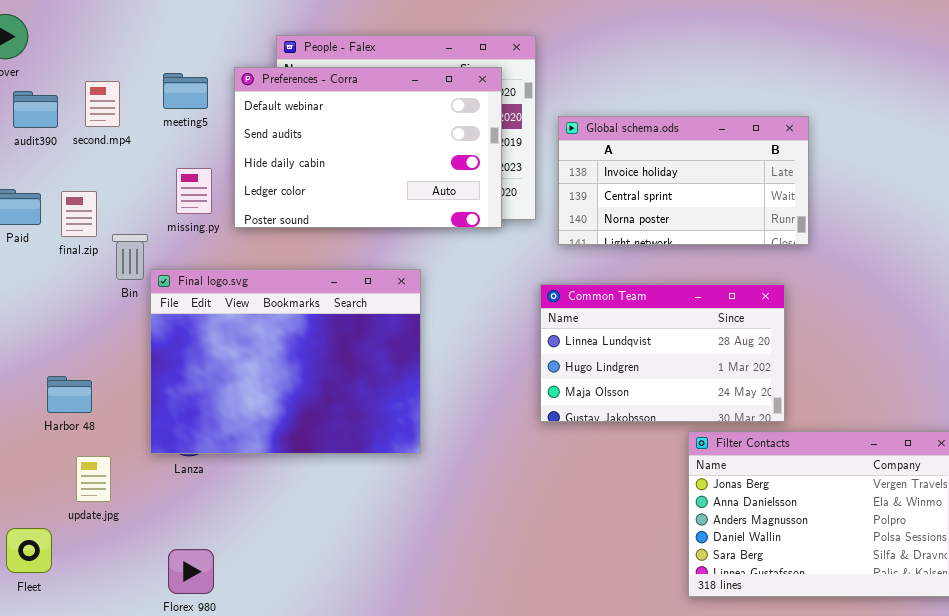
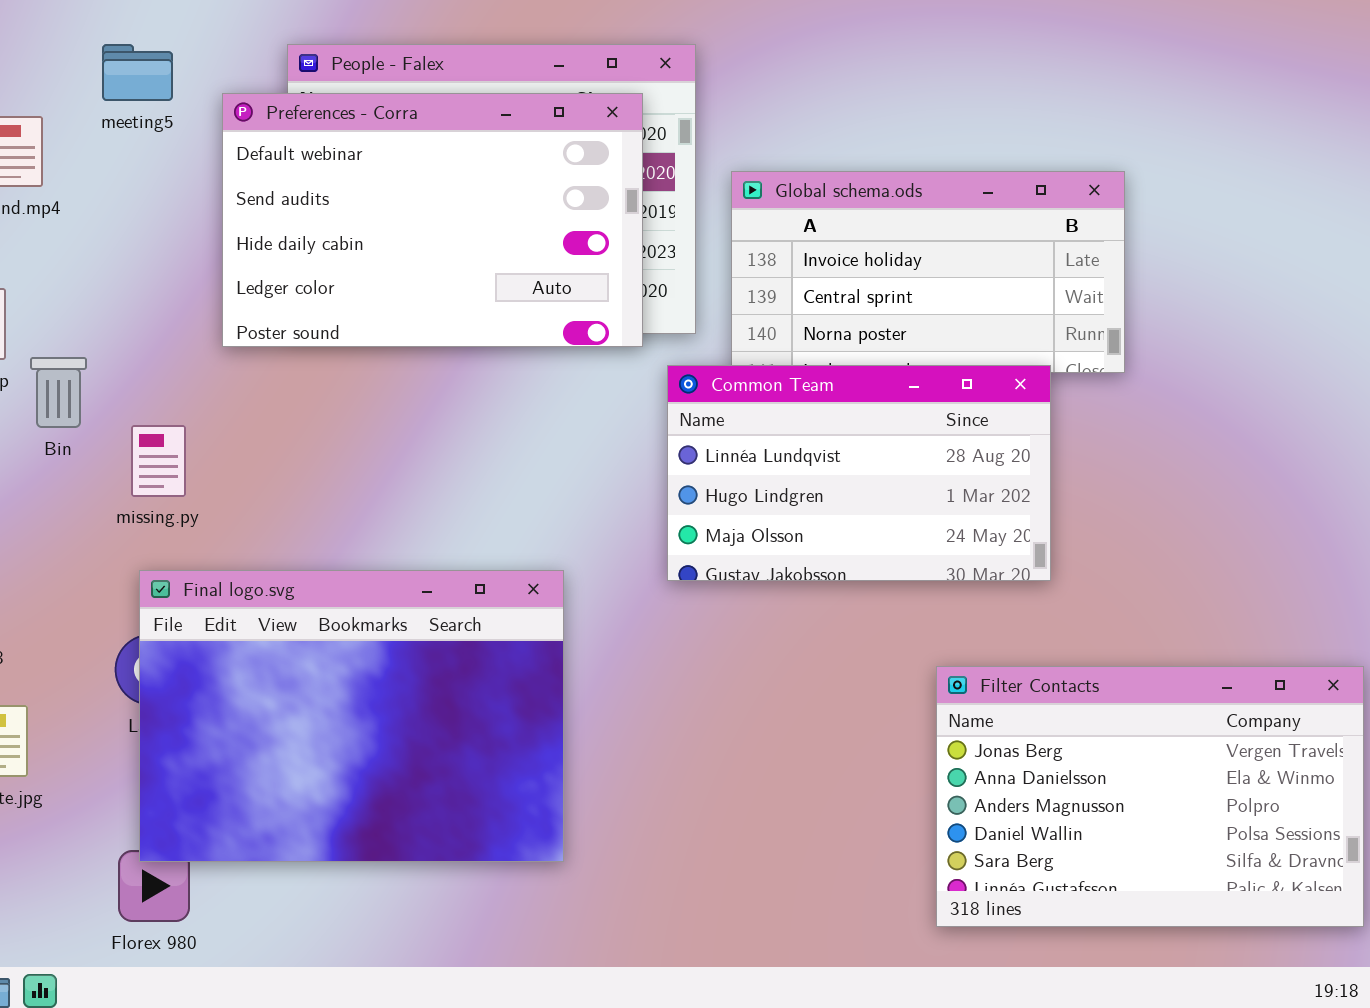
meeting5: [163,73,208,109] -> [102,44,173,101], moved
missing.py: [176,168,212,214] -> [131,425,186,497], moved
Final logo.svg: [150,269,421,454] -> [139,570,564,862], moved
Common Team: [540,284,785,422] -> [667,365,1051,581], moved

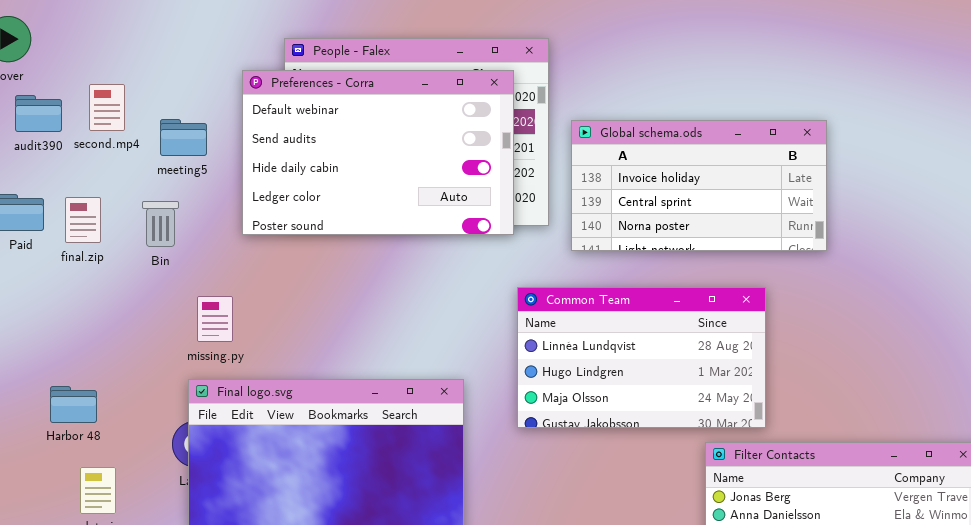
meeting5: [102,44,173,101] -> [160,119,207,156], moved
Bin: [30,357,87,428] -> [142,201,179,247], moved
Common Team: [667,365,1051,581] -> [517,287,766,428], moved
missing.py: [131,425,186,497] -> [197,296,233,342], moved

